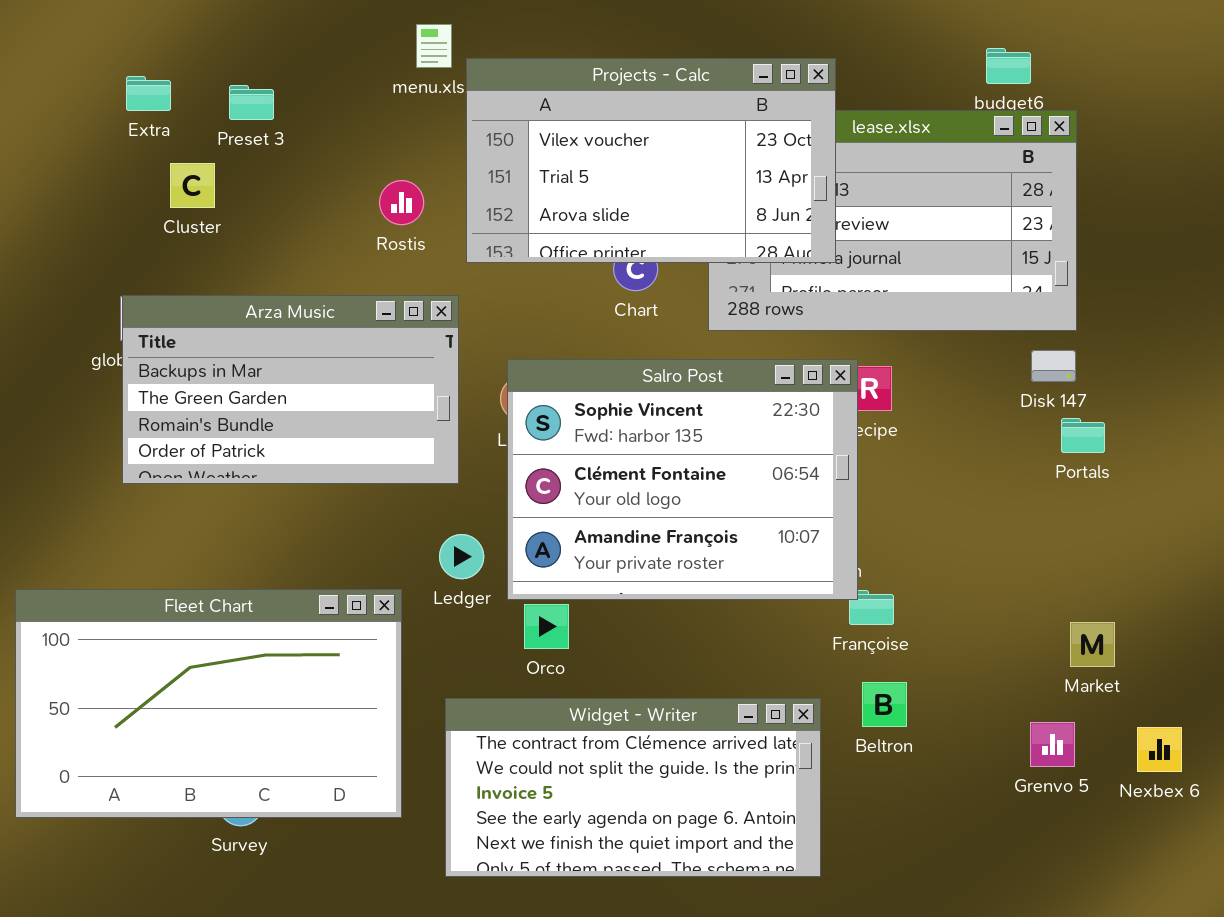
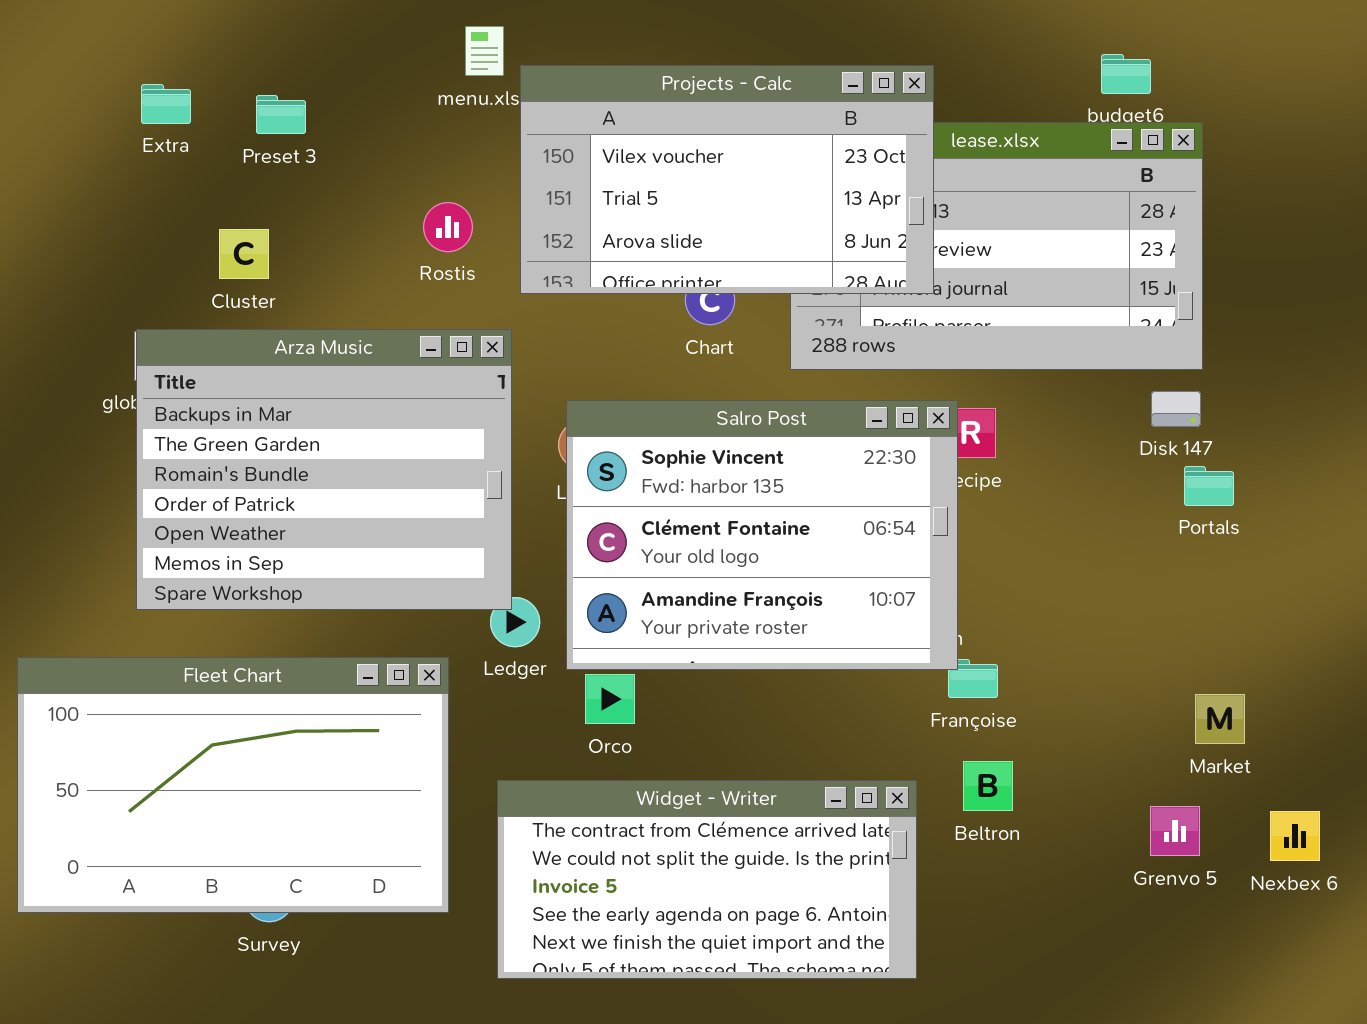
Cluster: [170,163,215,208] -> [219,229,269,279], moved
Arza Music: [122,295,459,484] -> [136,329,512,610], resized

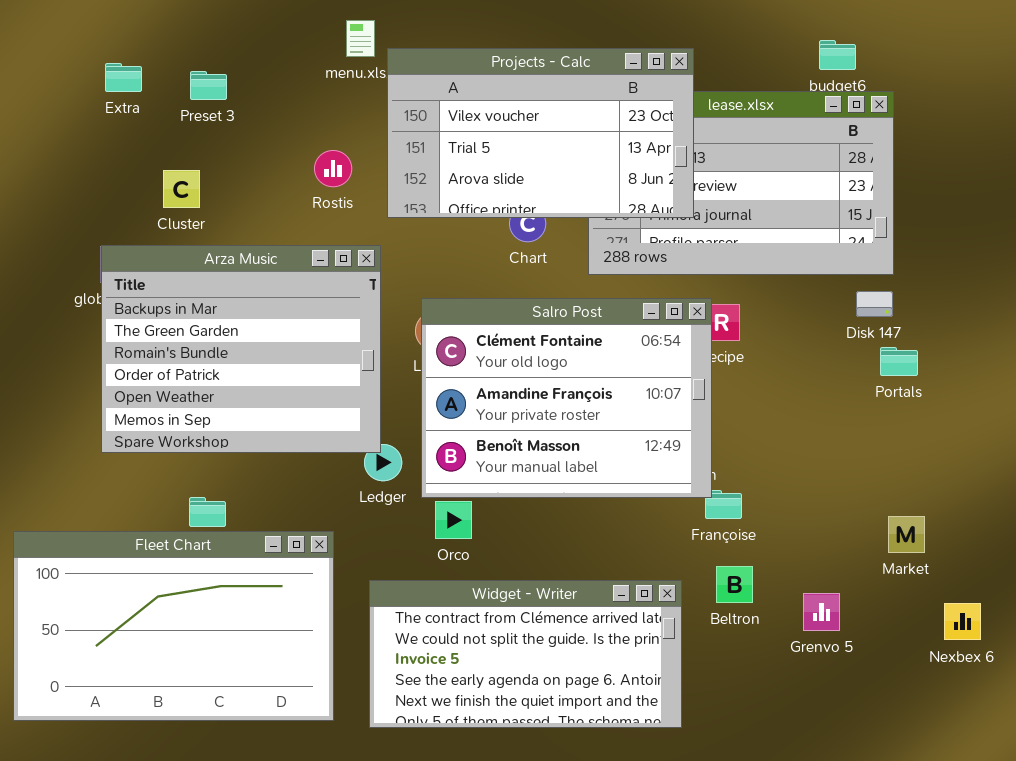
Salro Post: [566,400,958,670] -> [421,298,712,498], scrolled down 1 row
Fleet Chart: [17,657,449,913] -> [13,531,334,721], moved
Grenvo 5: [1150,806,1200,856] -> [803,593,840,631], moved

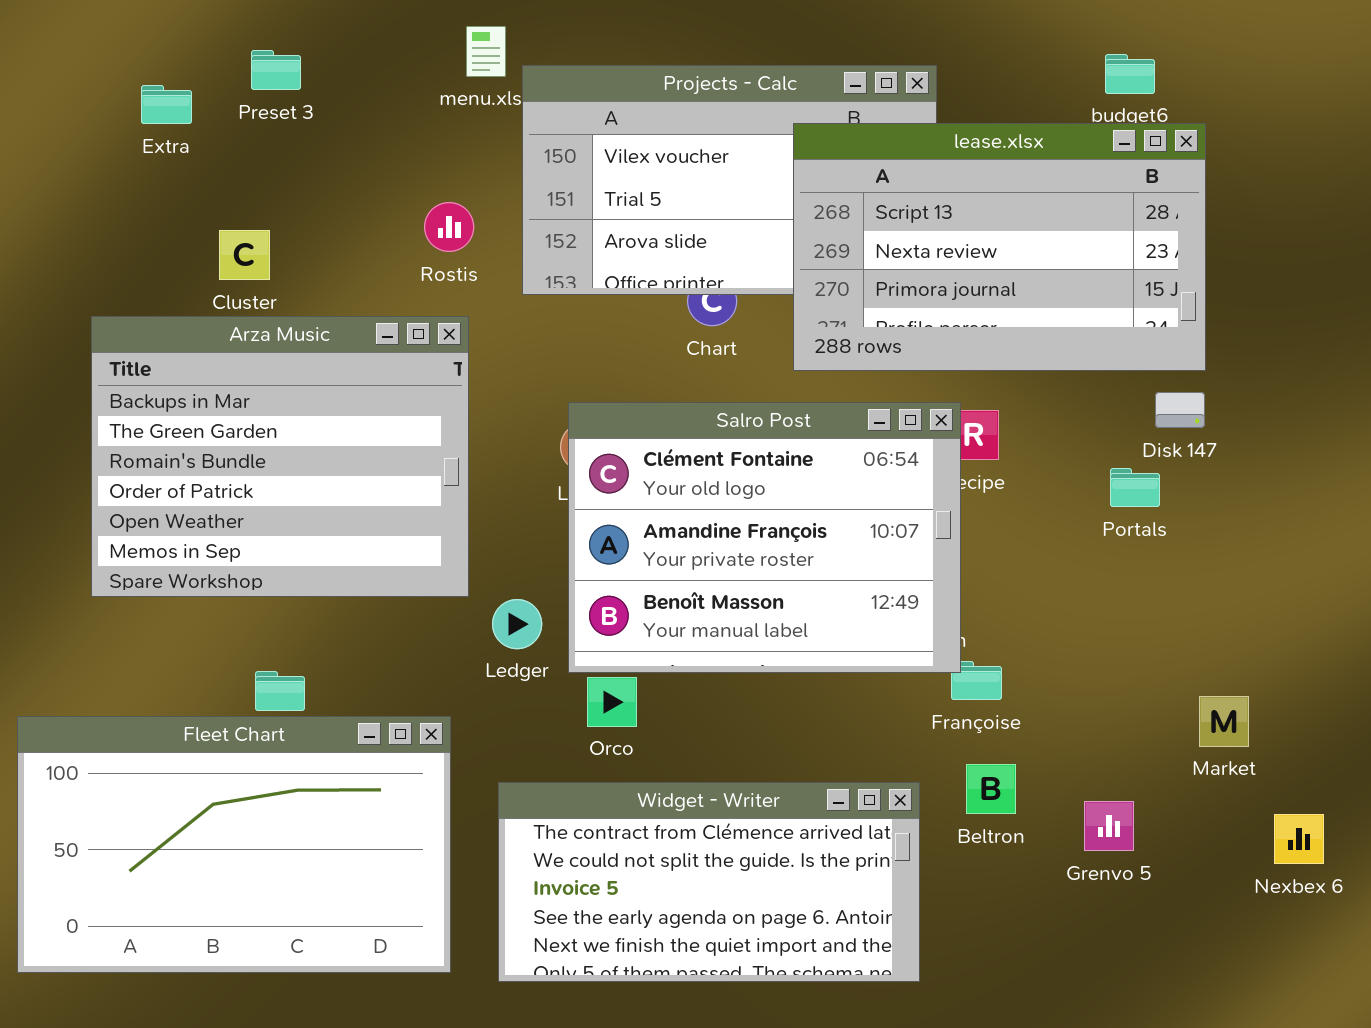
Preset 3: [190,71,227,100] -> [251,50,301,90], moved
lease.xlsx: [588,91,894,275] -> [793,123,1206,371], raised
Arza Music: [101,245,381,453] -> [91,316,469,597], moved
Portals: [880,347,918,376] -> [1110,468,1160,507], moved

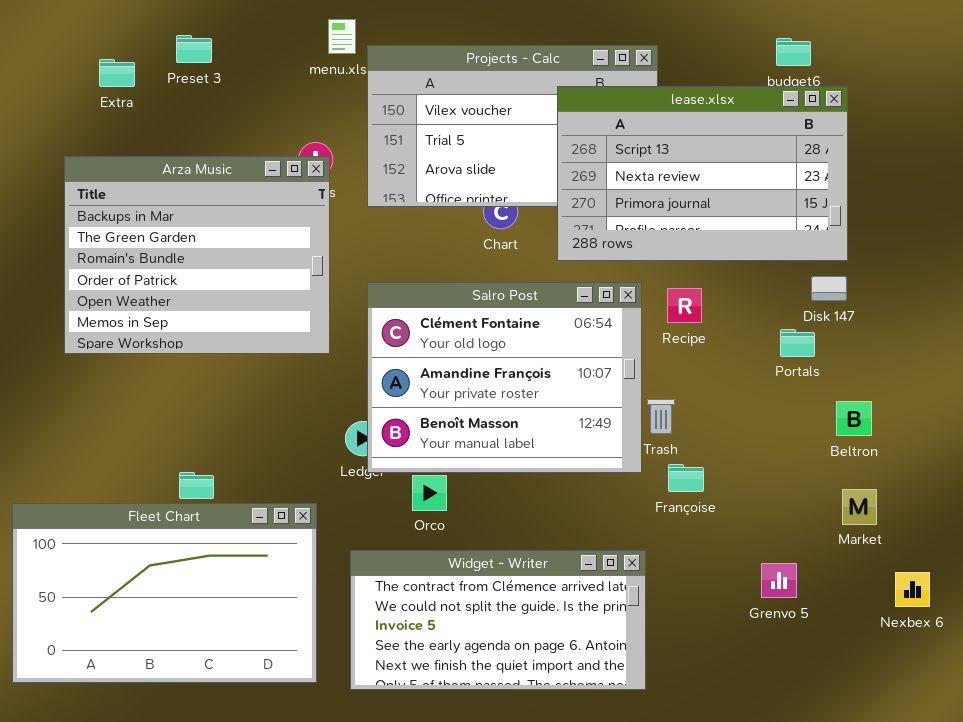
Arza Music: [91,316,469,597] -> [64,156,330,354], moved
Salro Post: [568,402,961,673] -> [367,282,642,473], moved
Beltron: [966,764,1016,814] -> [836,401,872,436], moved

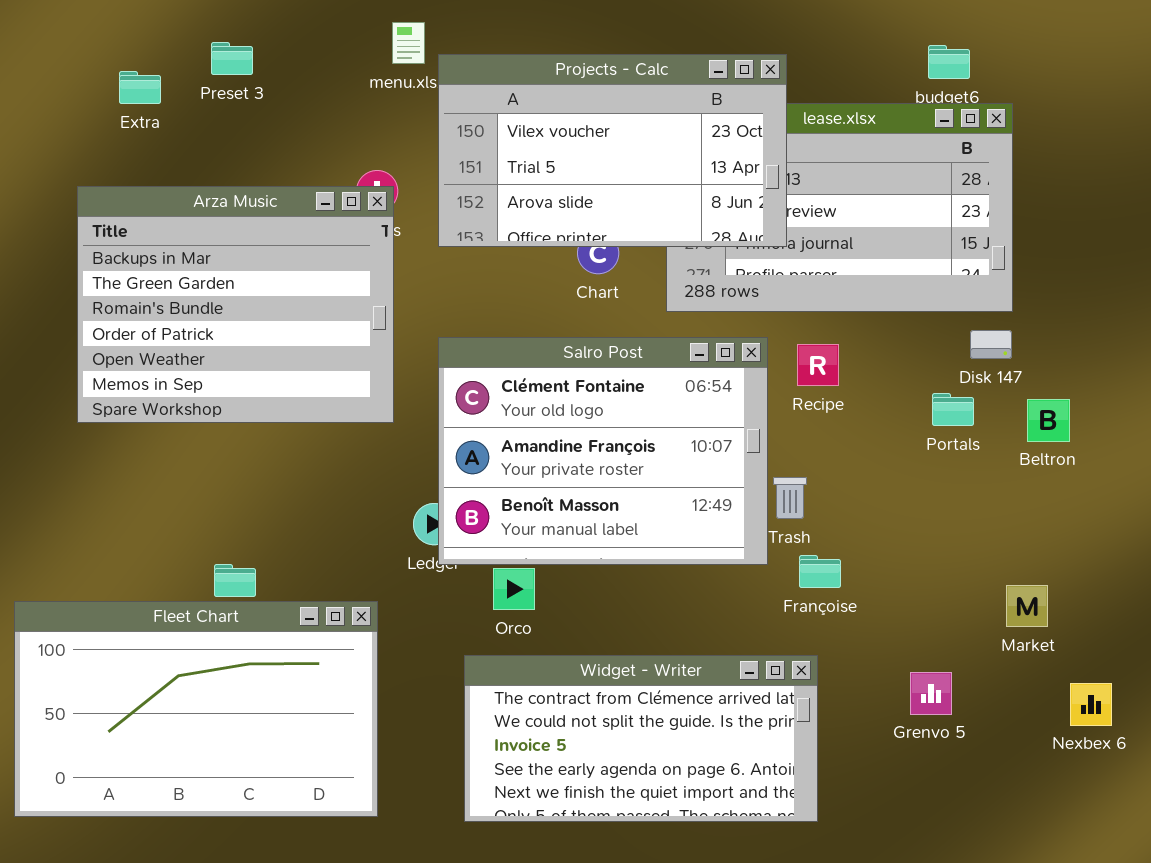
Projects - Calc: [367,45,658,207] -> [438,54,787,247], raised
Beltron: [836,401,872,436] -> [1027,399,1070,442], moved
Widget - Writer: [350,550,646,690] -> [464,655,818,822], moved

